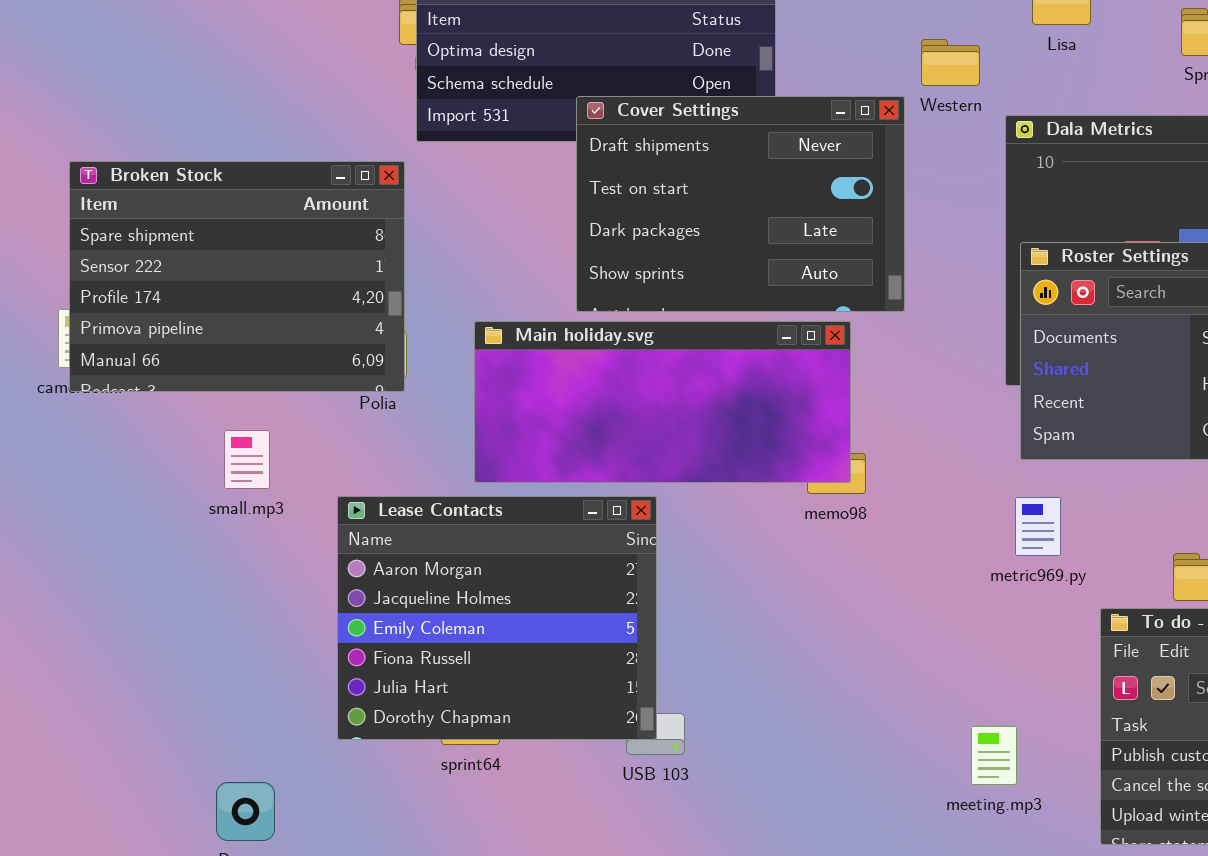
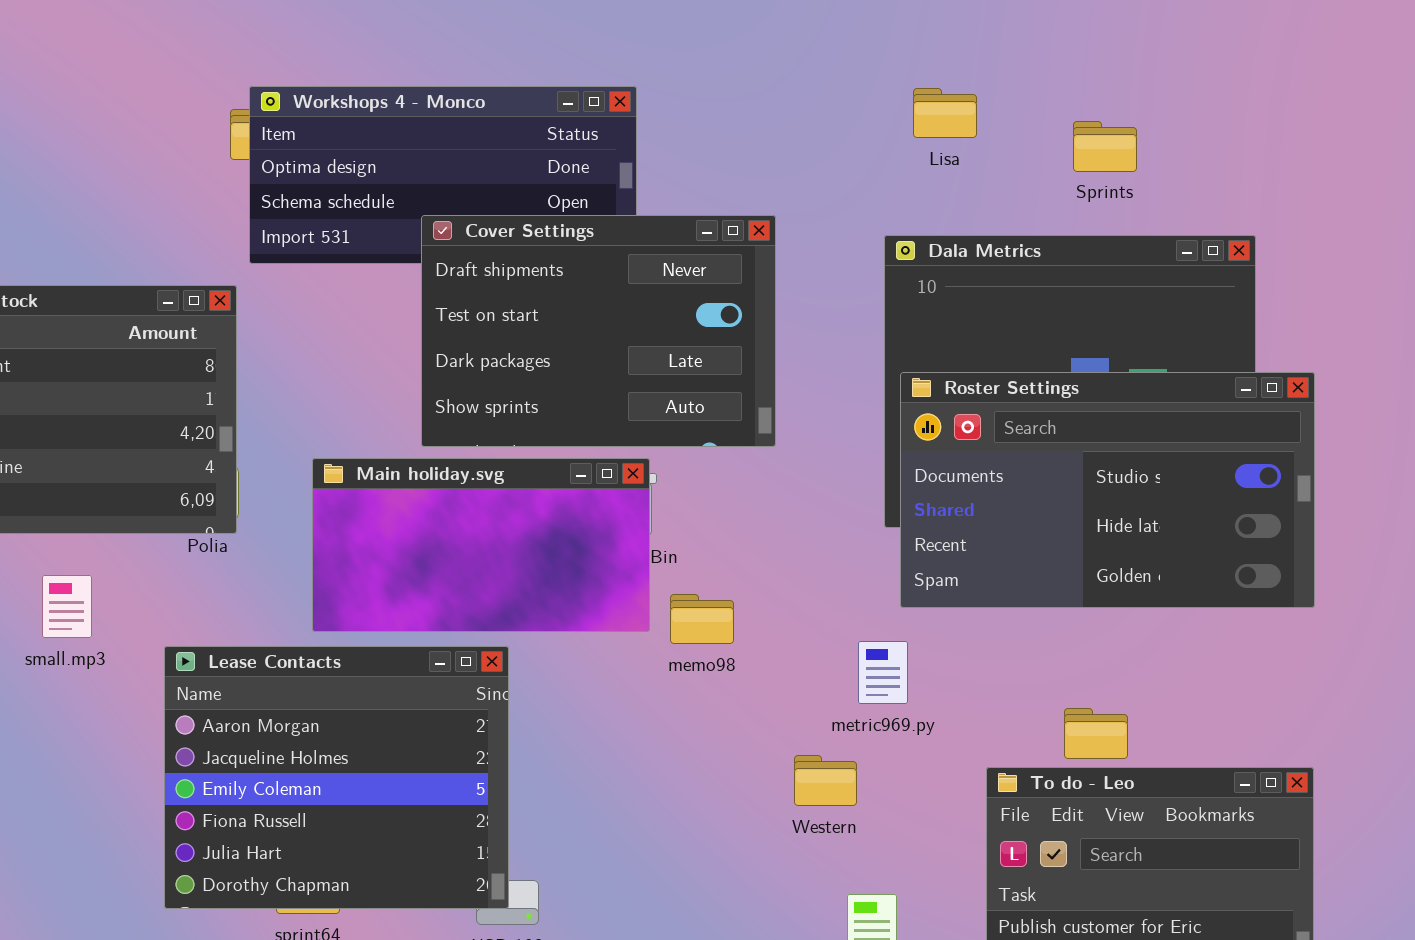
Western: [921,39,980,86] -> [794,755,857,806], moved
Main holiday.svg: [474,321,851,483] -> [312,458,650,632], resized
metric969.py: [1015,497,1061,556] -> [858,641,908,704], moved

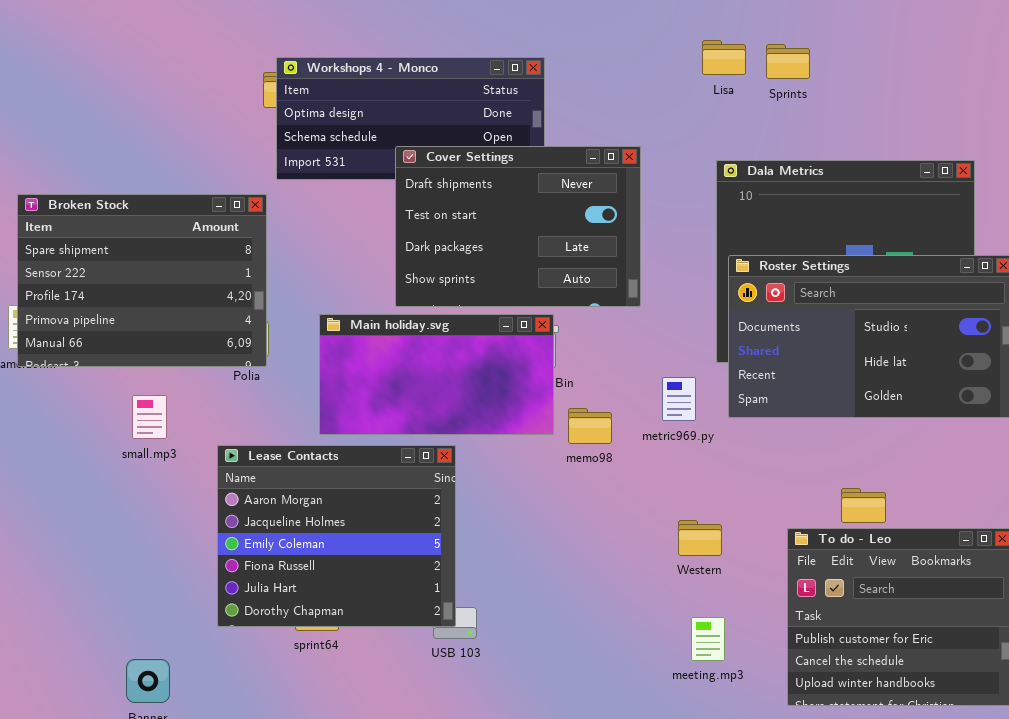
Lisa: [913,88,977,138] -> [702,40,746,75], moved
Sprints: [1073,121,1137,172] -> [766,44,810,79], moved
metric969.py: [858,641,908,704] -> [662,377,696,421], moved
Western: [794,755,857,806] -> [678,520,722,556], moved

